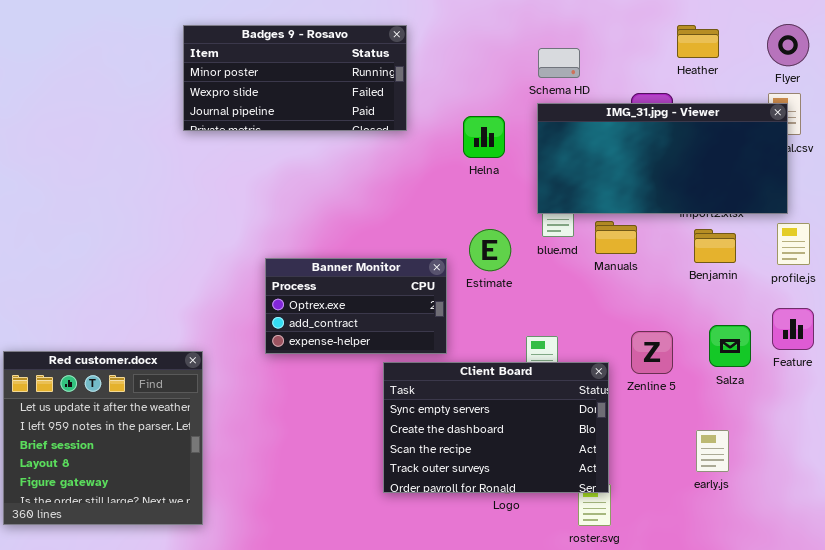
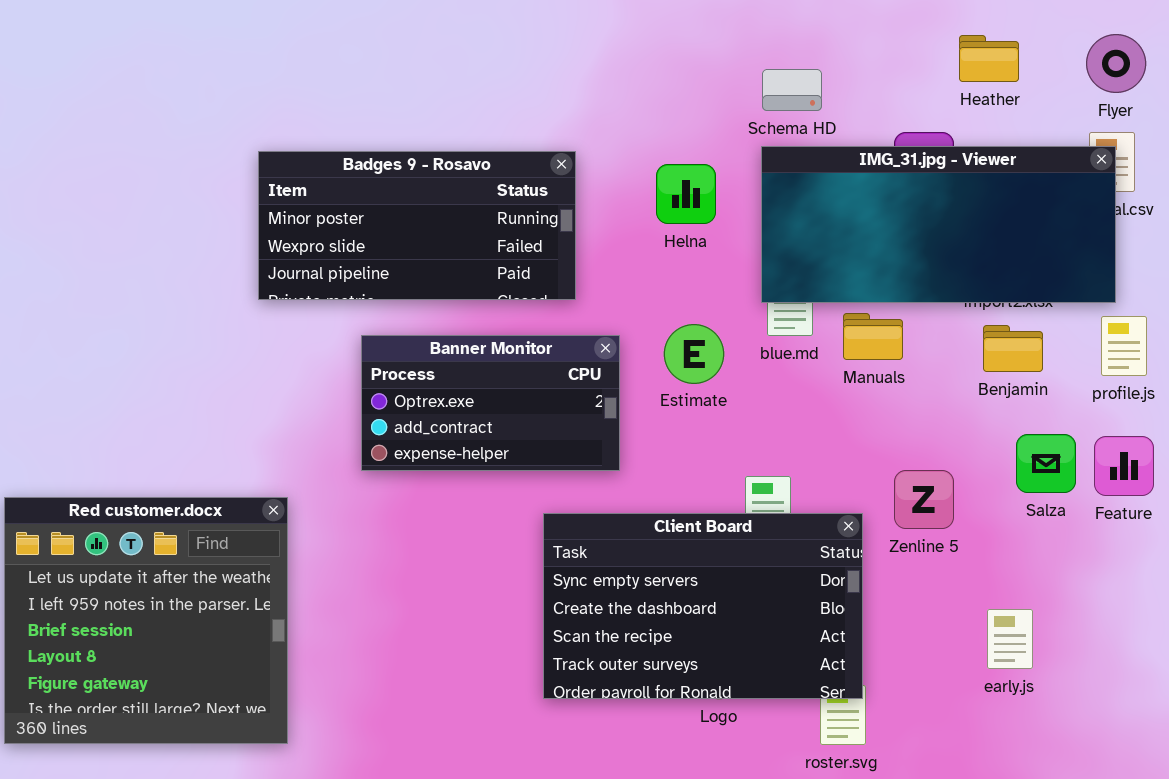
Badges 9 - Rosavo: [183,25,407,131] -> [258,151,576,300], moved
Banner Monitor: [265,258,447,354] -> [361,335,620,471], moved
Salza: [709,325,751,367] -> [1016,434,1076,493], moved

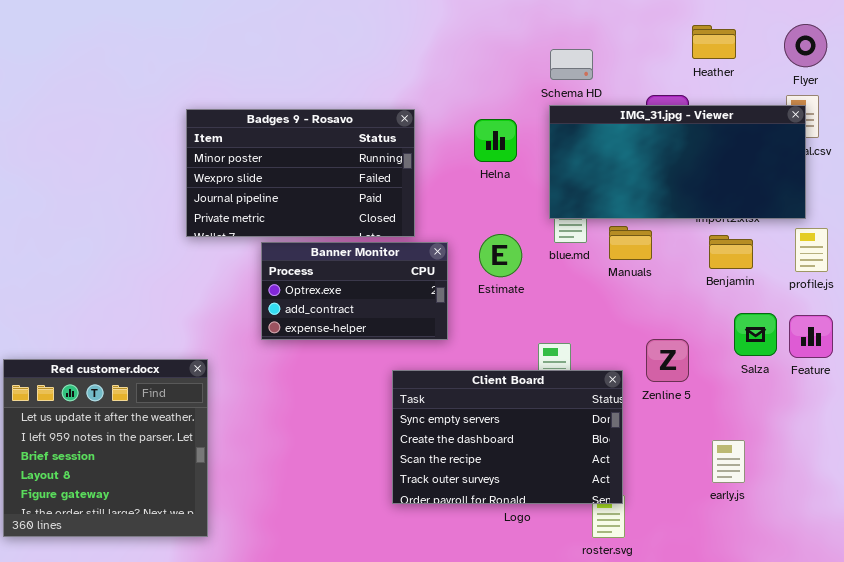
Badges 9 - Rosavo: [258,151,576,300] -> [186,109,415,237], resized

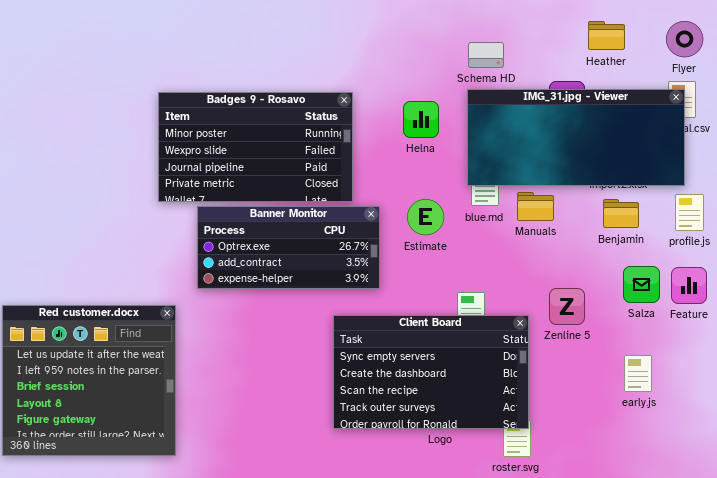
Banner Monitor: [261,242,448,340] -> [197,206,380,289], resized
early.js: [712,440,745,483] -> [624,355,652,392], moved

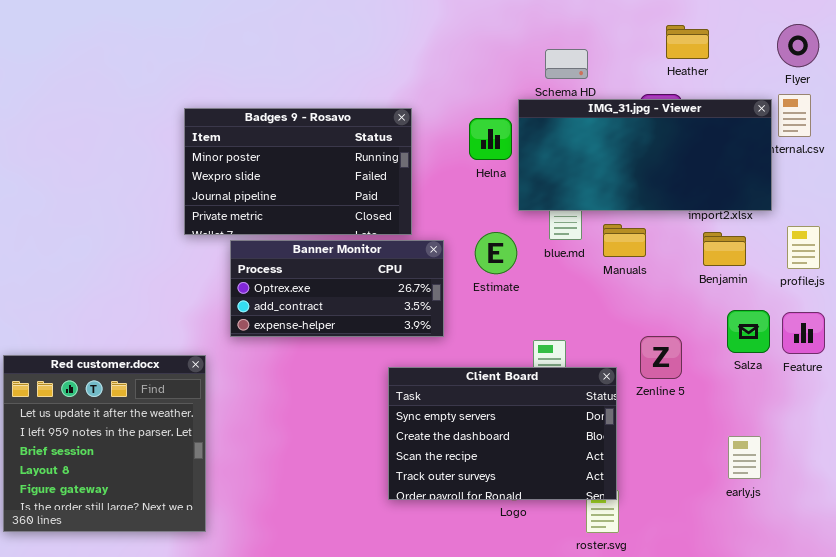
Heather: [588,21,625,50] -> [666,25,709,59], moved
IMG_31.jpg - Viewer: [467,89,685,186] -> [518,99,772,211], moved
early.js: [624,355,652,392] -> [728,436,761,479], moved

